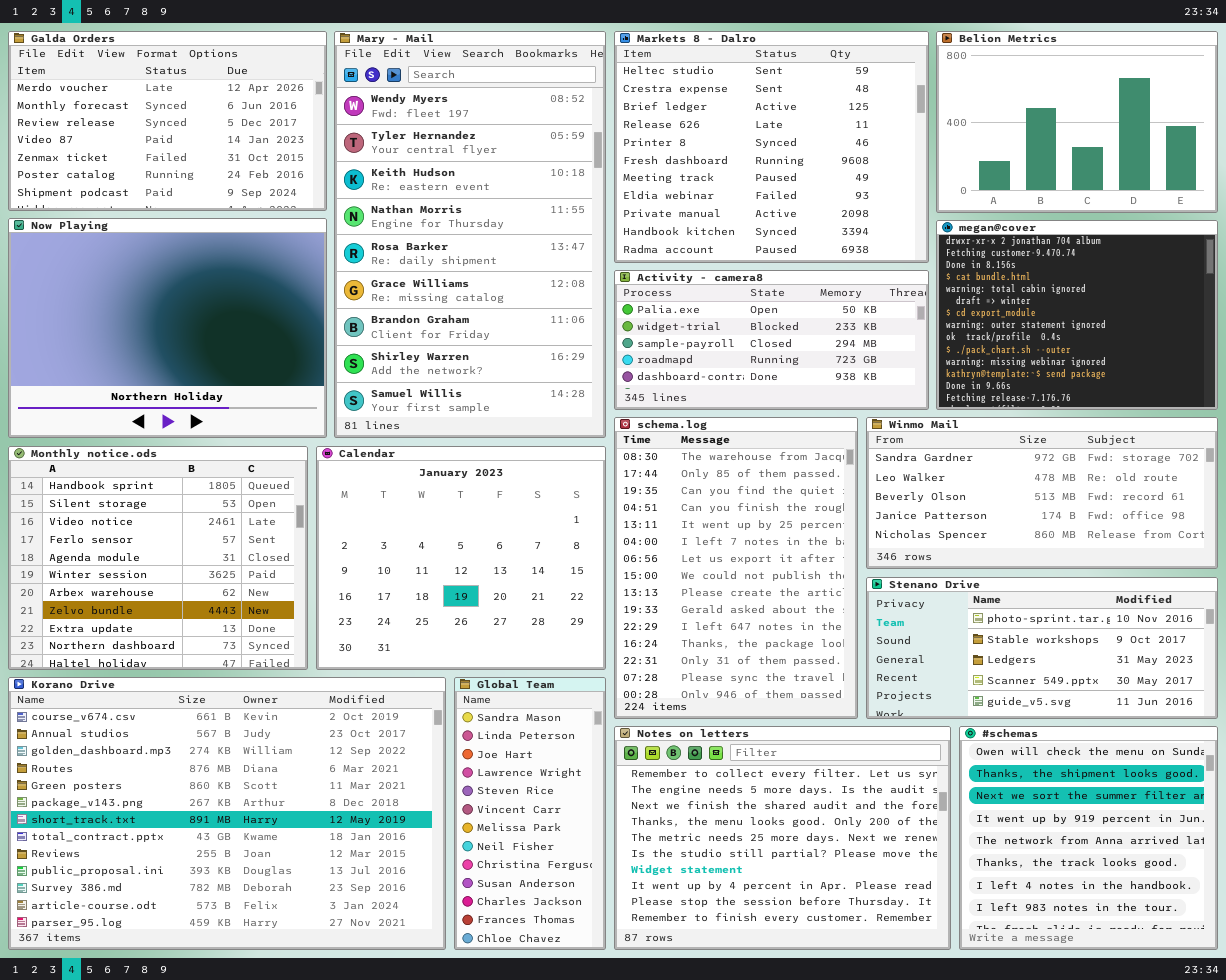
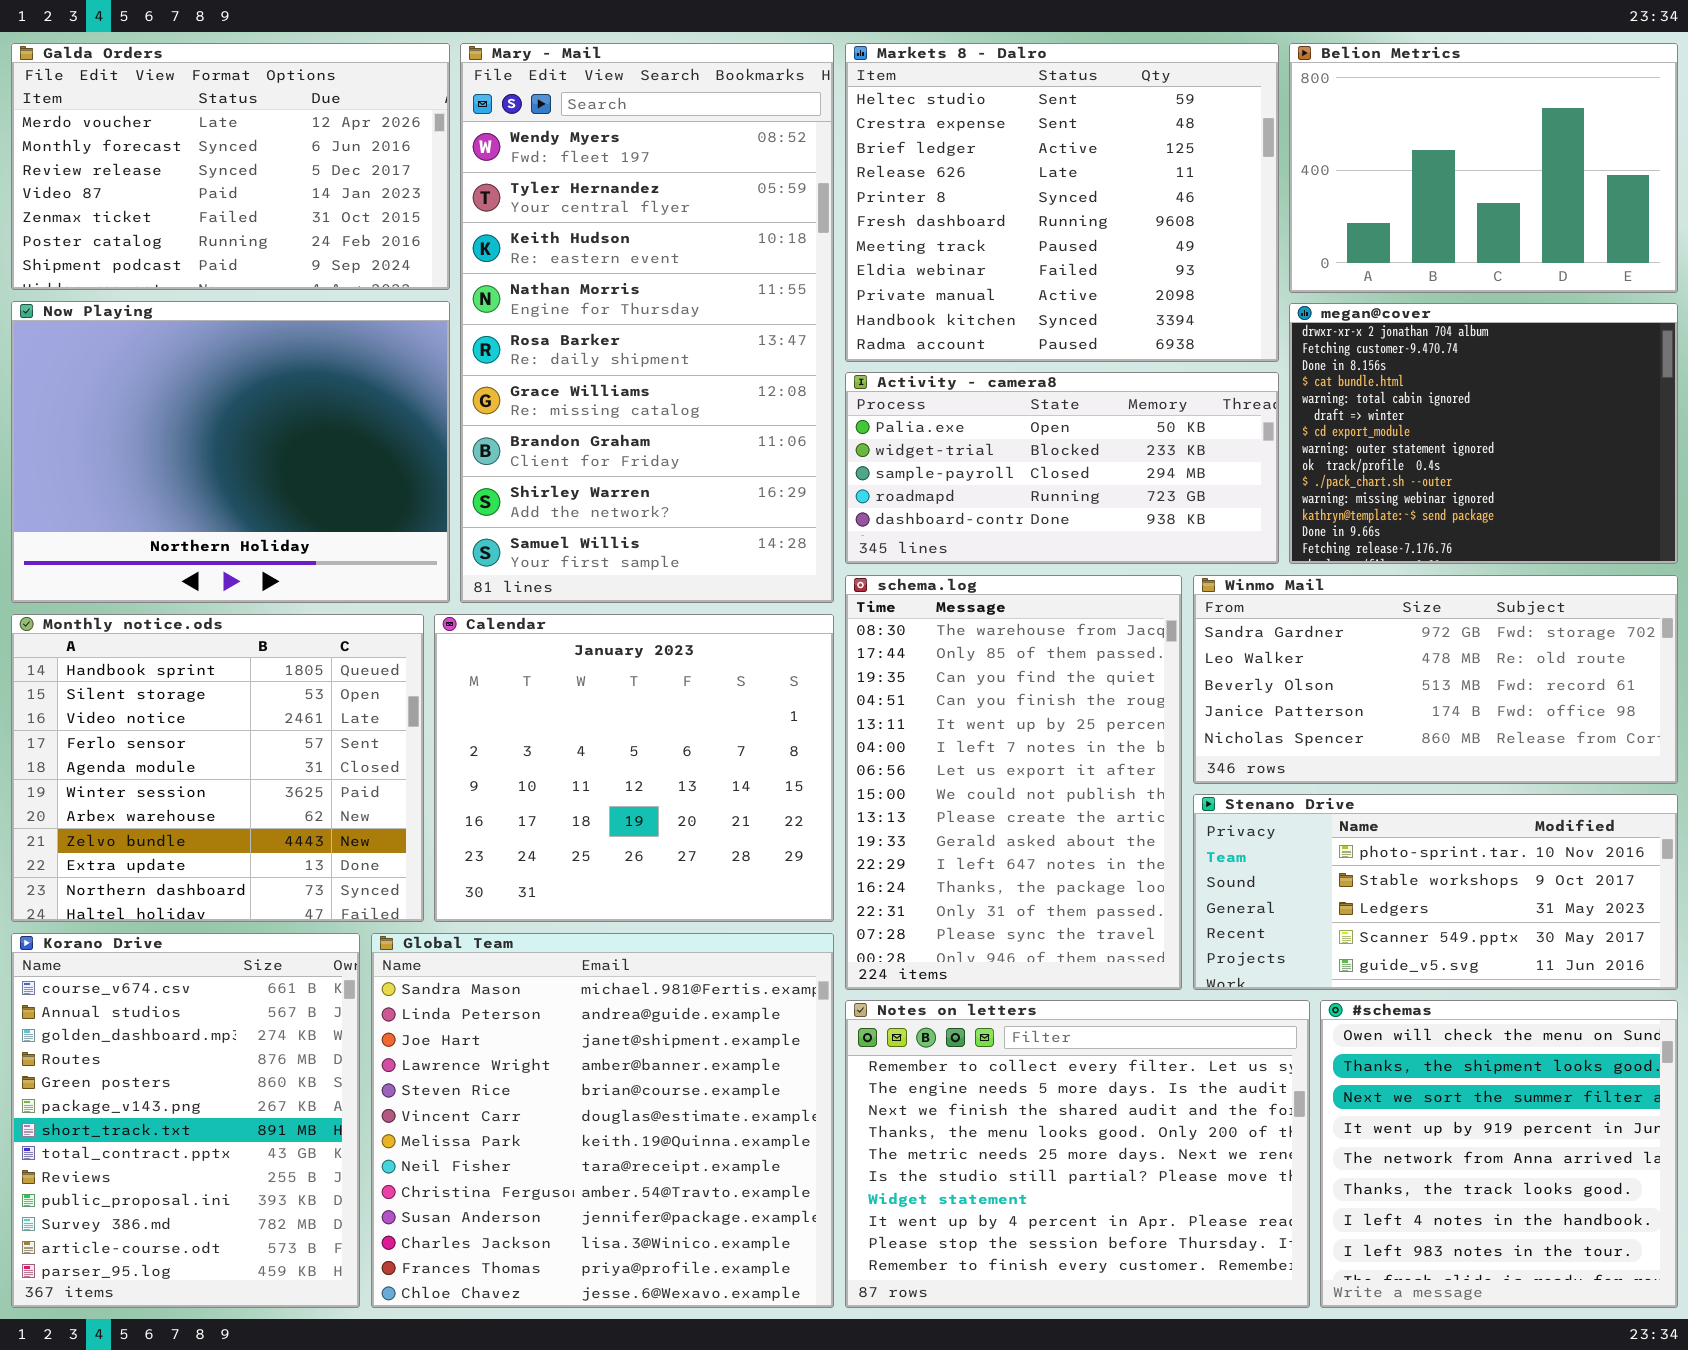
Korano Drive: [8,677,446,950] -> [11,933,360,1308], resized
Global Team: [454,677,606,950] -> [371,933,834,1308], resized

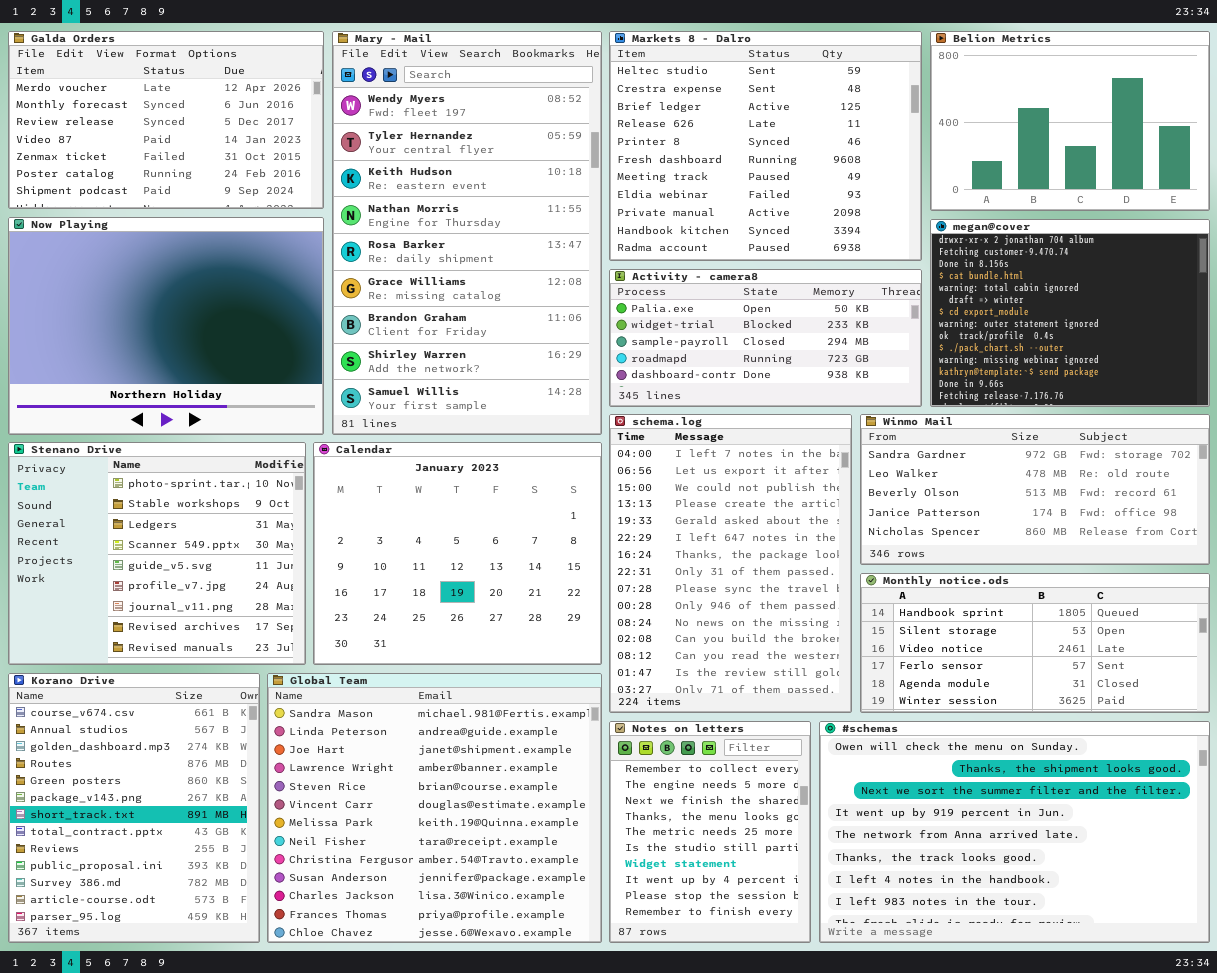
schema.log: [845,575,1182,990] -> [609,414,852,713], scrolled down 5 rows
Monthly notice.ods: [11,614,424,922] -> [860,573,1210,713], moved, resized
Stenano Drive: [1193,794,1678,990] -> [8,442,306,665], moved, resized
Notes on letters: [845,1000,1310,1308] -> [609,721,811,943], resized
#schemas: [1320,1000,1678,1308] -> [819,721,1210,943], resized

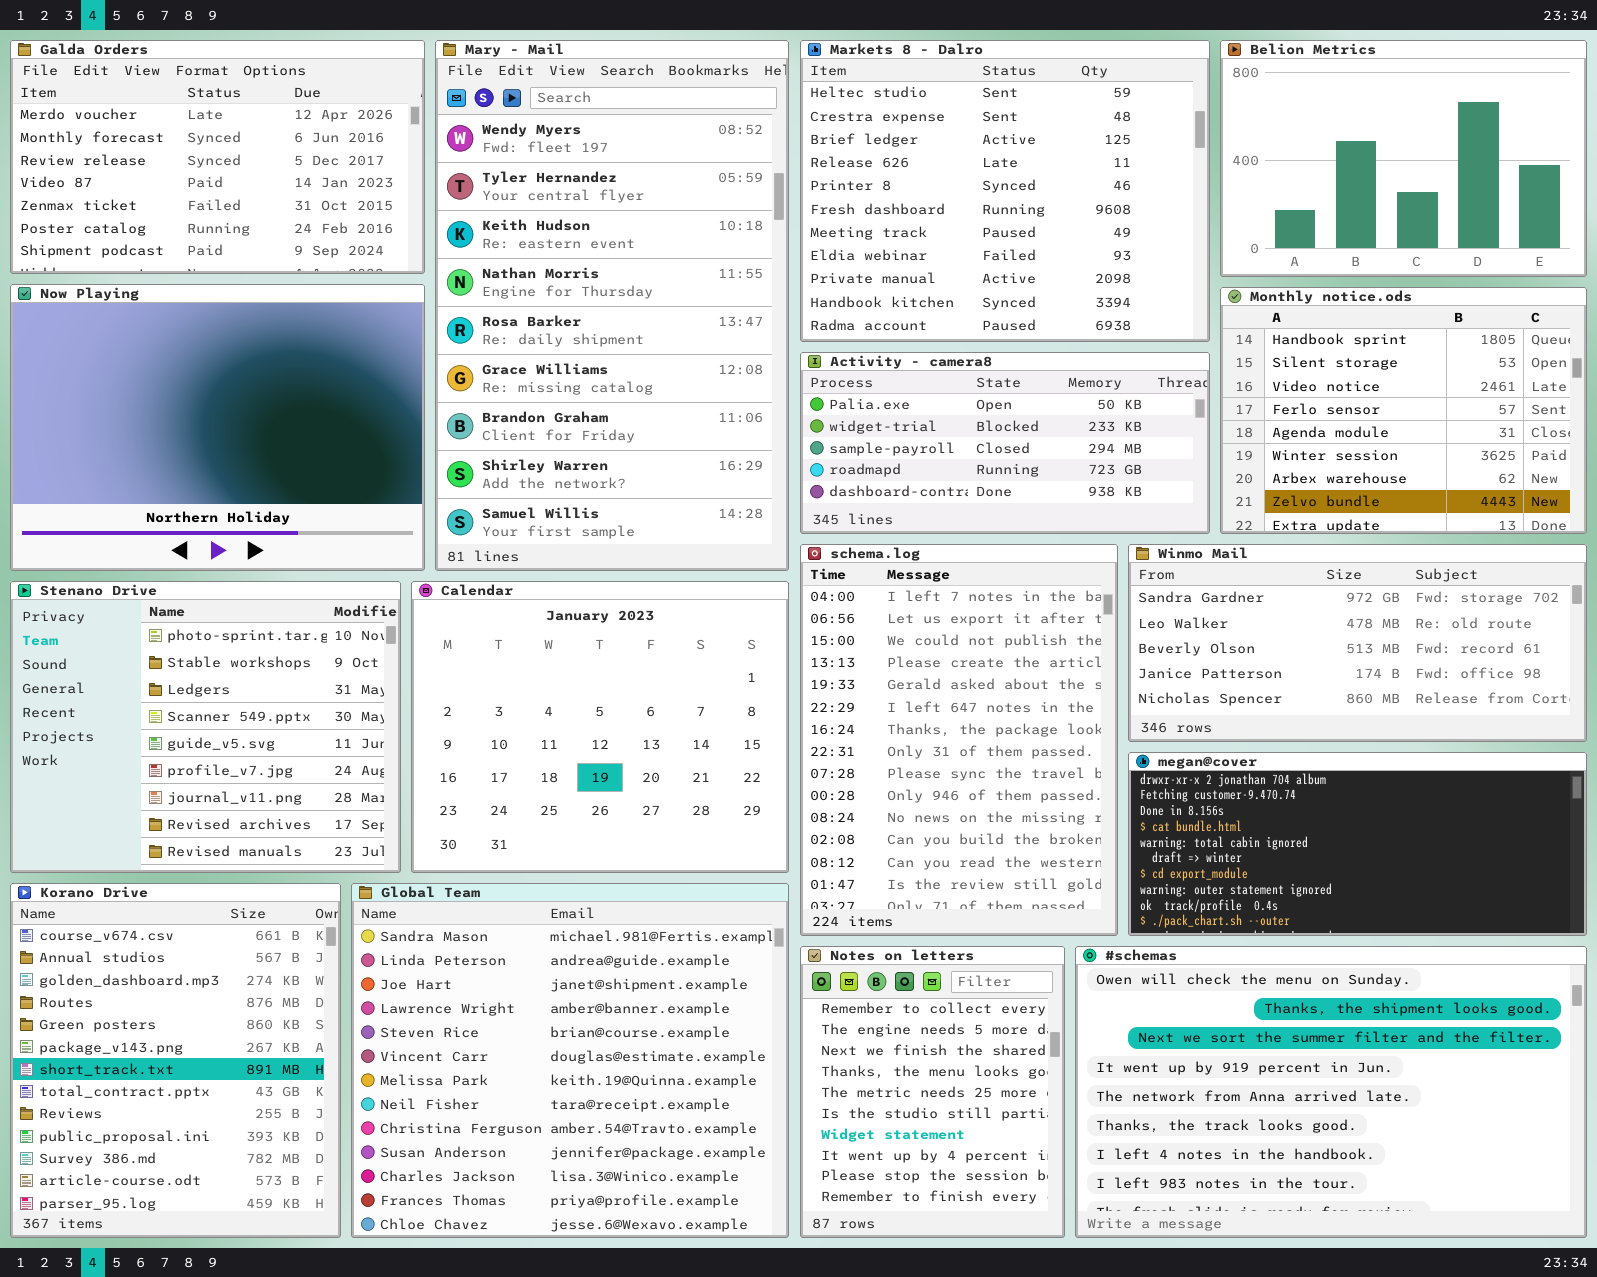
megan@cover: [930,219,1210,407] -> [1128,752,1587,936], moved, resized
Monthly notice.ods: [860,573,1210,713] -> [1220,287,1587,534], moved, resized

